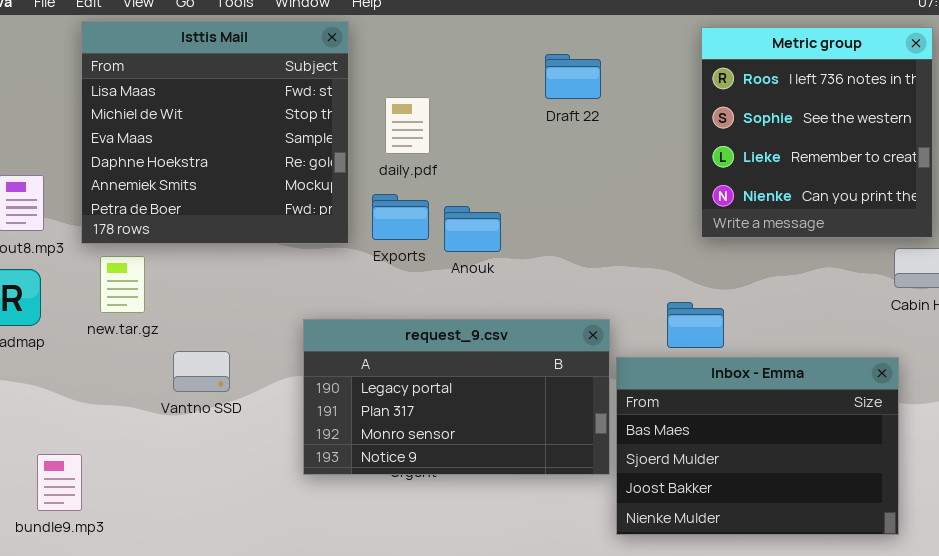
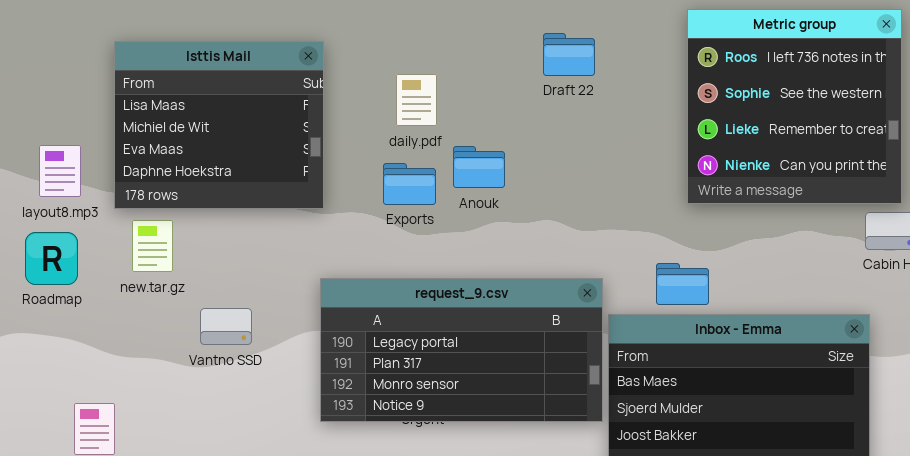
Isttis Mail: [81,21,349,244] -> [114,41,324,209], resized
Anouk: [444,206,501,252] -> [453,146,505,188], moved

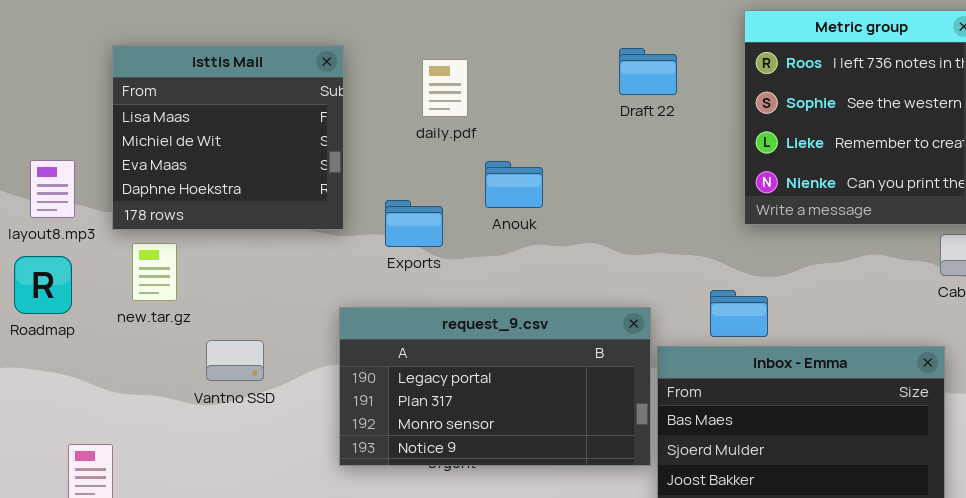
Draft 22: [543,33,595,76] -> [619,48,677,95], moved
daily.pdf: [396,74,437,126] -> [422,59,468,117], moved
Exports: [383,163,436,205] -> [385,200,443,247], moved

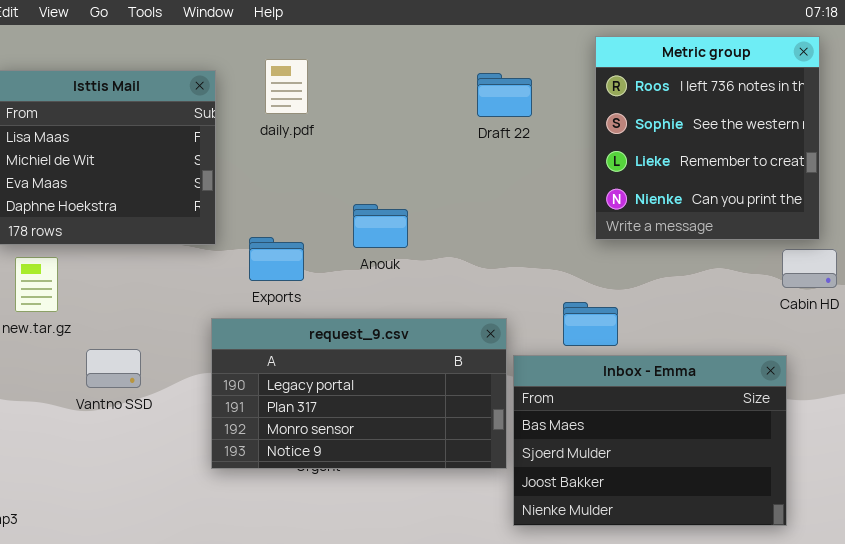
daily.pdf: [422,59,468,117] -> [265,59,308,114], moved
Anouk: [485,161,543,208] -> [353,204,408,248], moved
Exports: [385,200,443,247] -> [249,237,304,281], moved

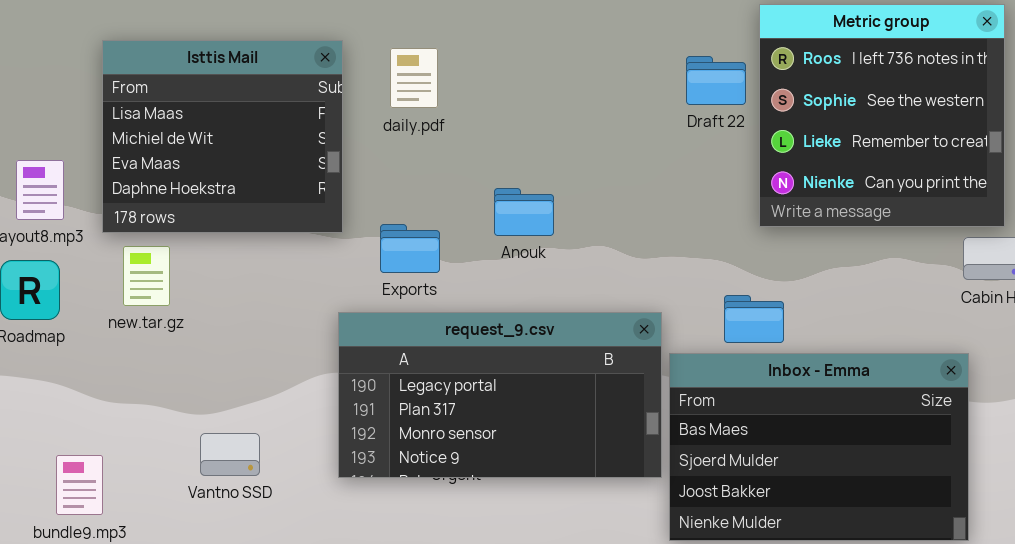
daily.pdf: [265,59,308,114] -> [390,48,438,108], moved
Draft 22: [477,73,532,117] -> [686,56,746,105], moved
Vantno SSD: [86,349,141,388] -> [200,433,260,476], moved

